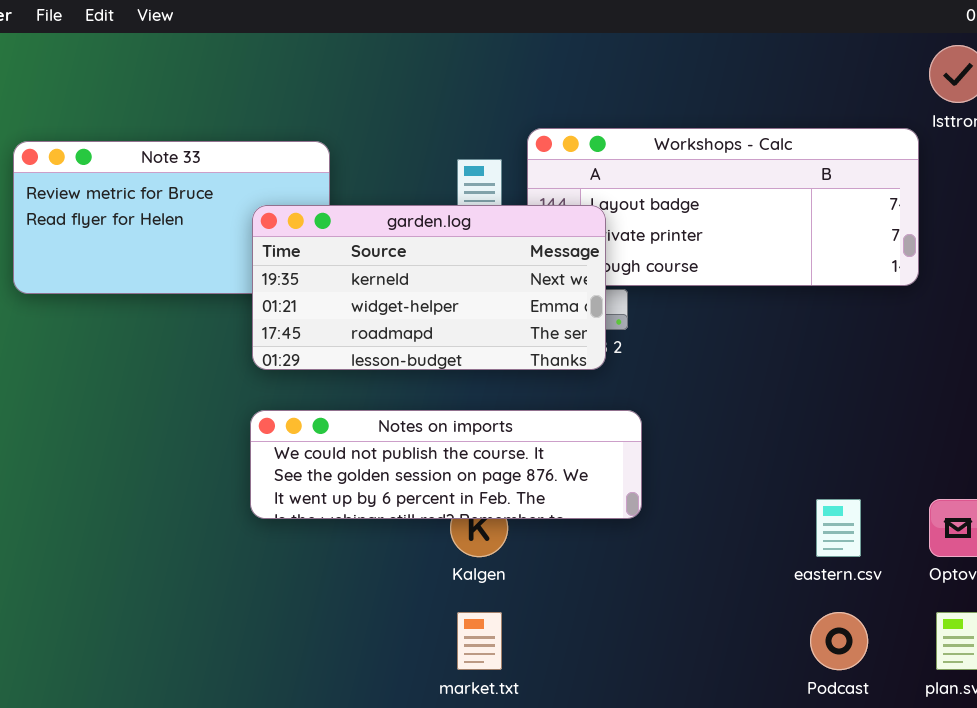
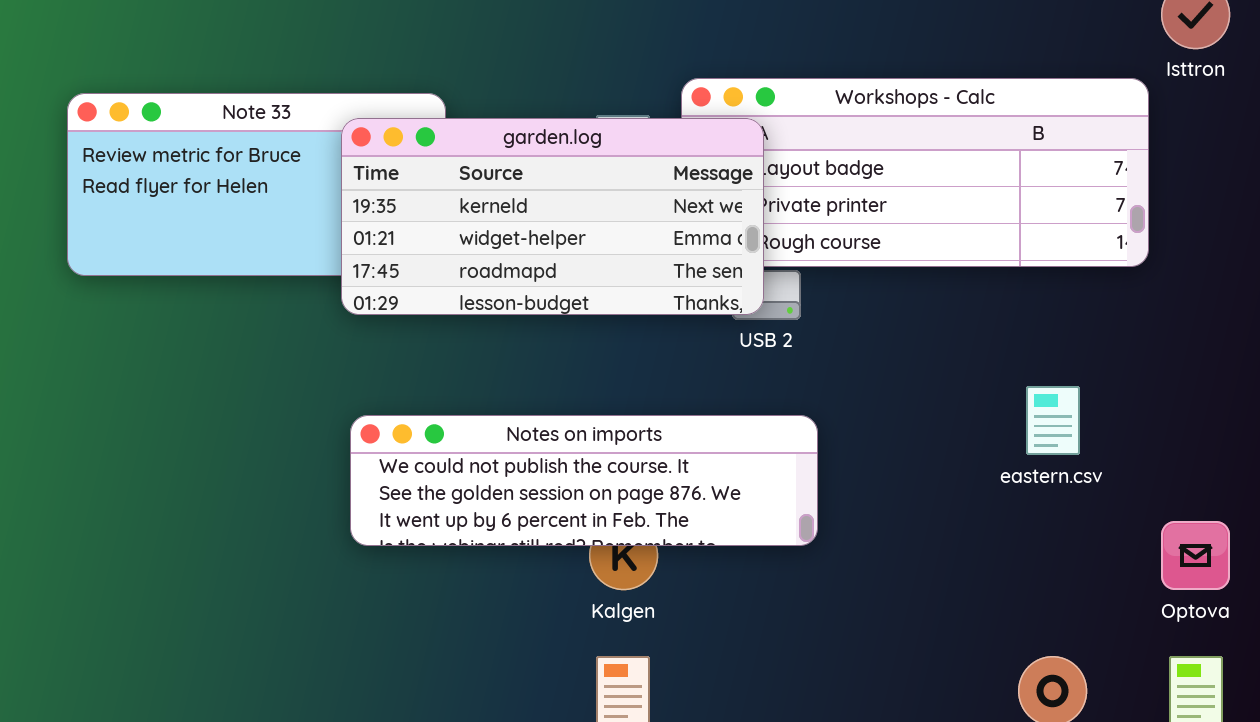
garden.log: [252,205,606,370] -> [341,118,764,315], moved
eastern.csv: [816,499,861,557] -> [1026,386,1080,455], moved

